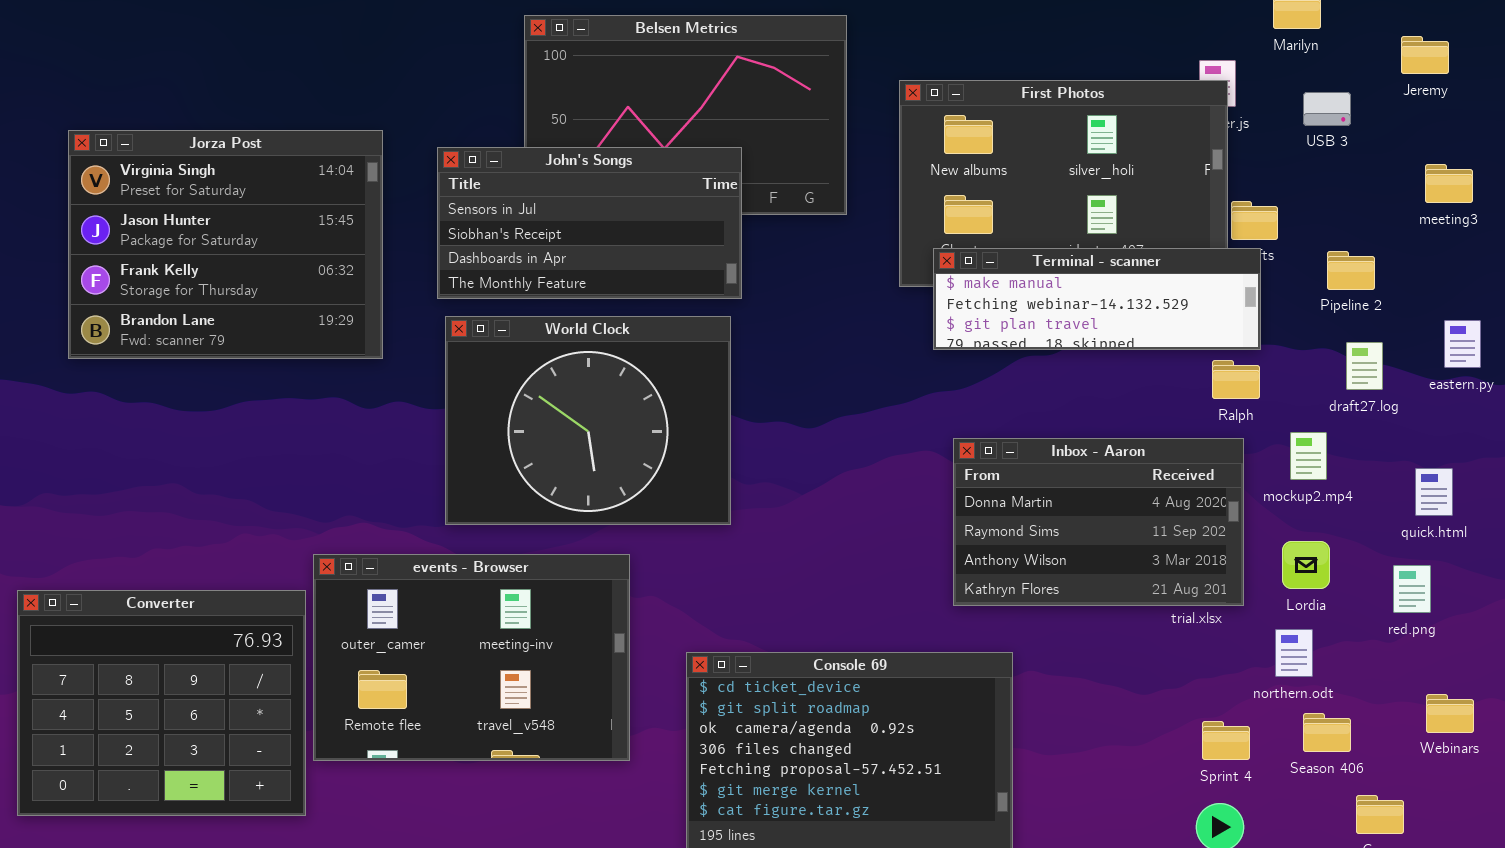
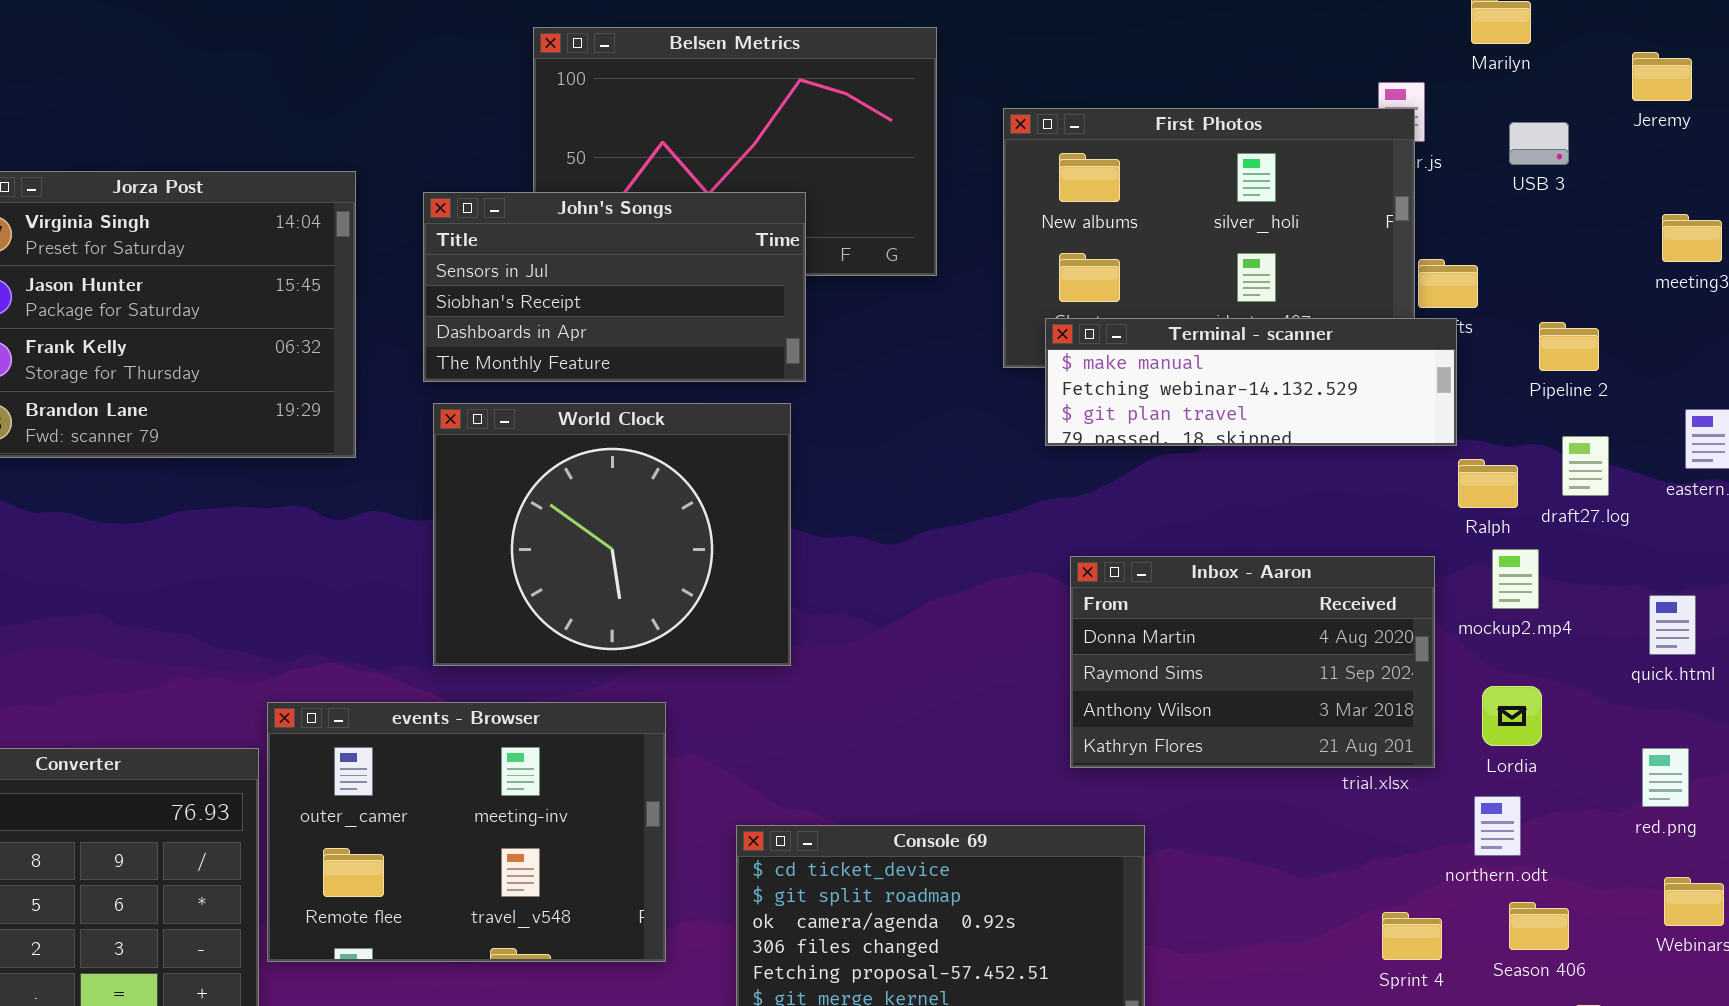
Ralph: [1212,360,1260,399] -> [1458,459,1518,508], moved
red.png: [1393,565,1431,613] -> [1642,748,1689,807], moved

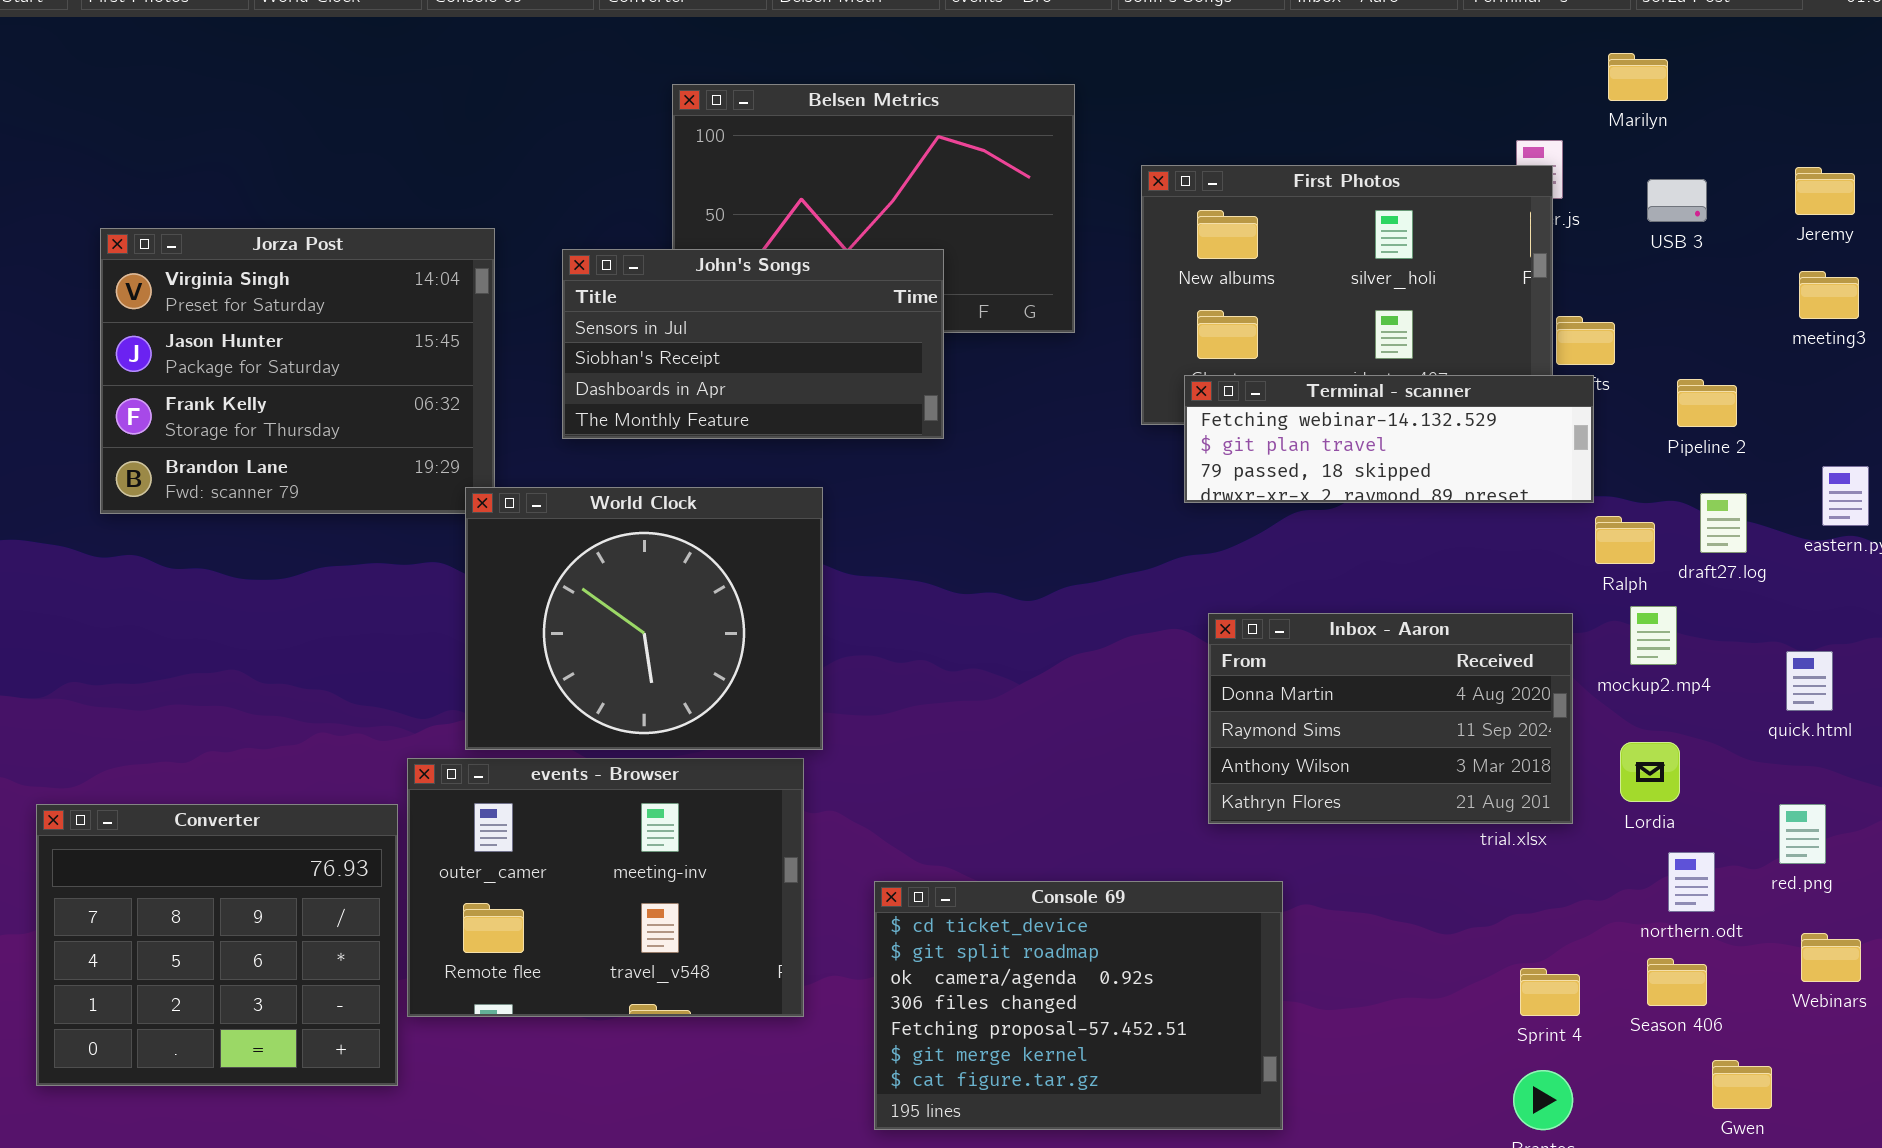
Jeremy: [1632,52,1692,101] -> [1795,167,1855,215], moved
Terminal - scanner: [1045,318,1457,446] -> [1184,375,1594,503], scrolled down 1 row
World Clock: [433,403,791,666] -> [465,487,823,750], moved
northern.odt: [1474,796,1521,856] -> [1668,852,1715,912], moved

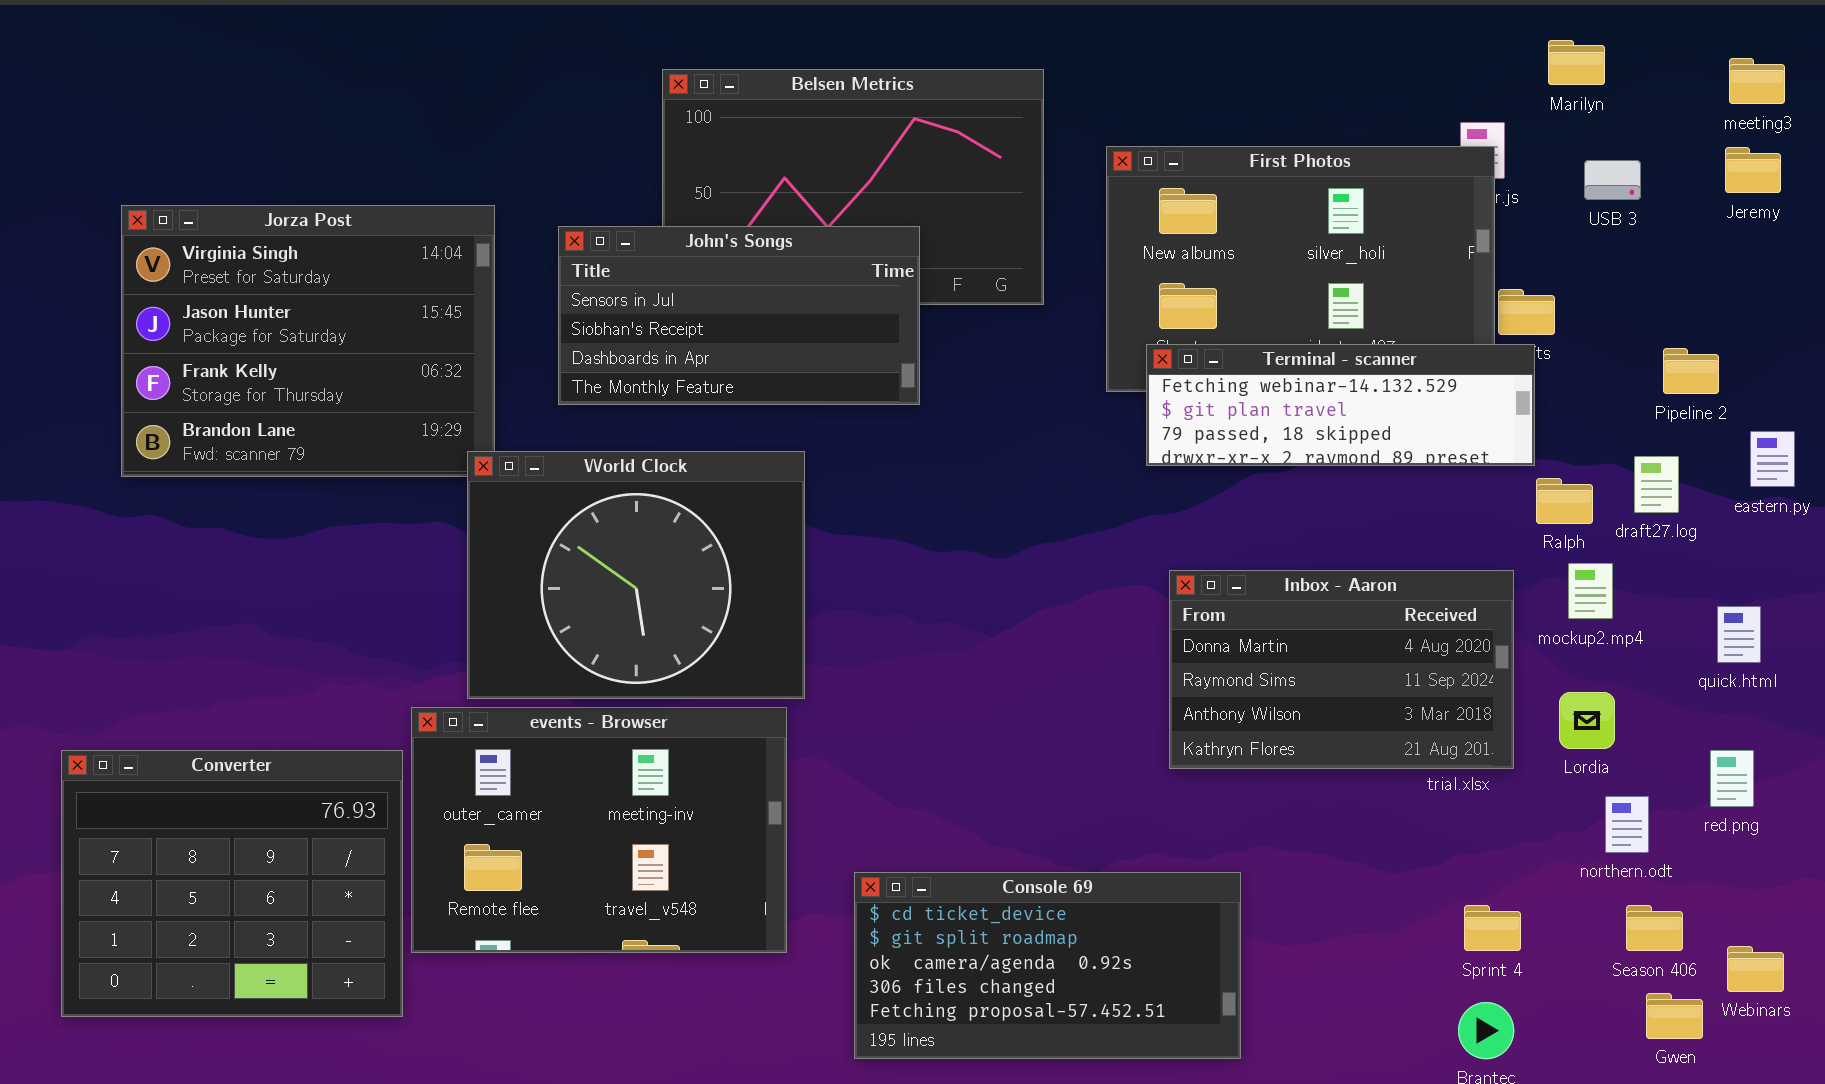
meeting3: [1799,271,1859,319] -> [1729,58,1785,104], moved
Pipeline 2: [1677,379,1737,427] -> [1663,348,1719,394], moved
Console 69: [874,881,1283,1130] -> [854,872,1241,1059], resized
Webinars: [1801,933,1861,982] -> [1727,946,1784,992], moved
Season 406: [1647,958,1707,1006] -> [1626,905,1683,951], moved

